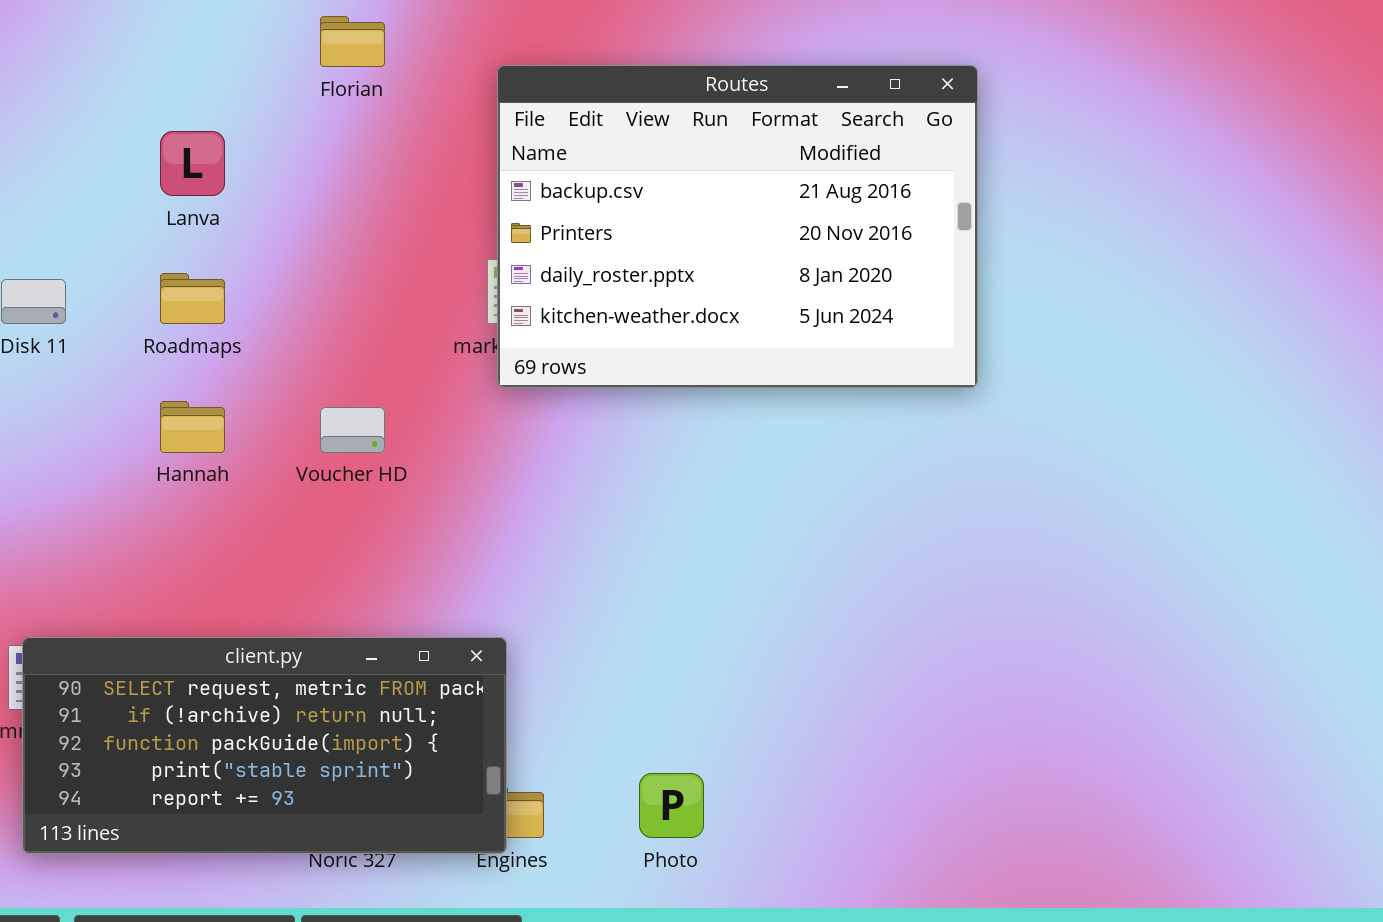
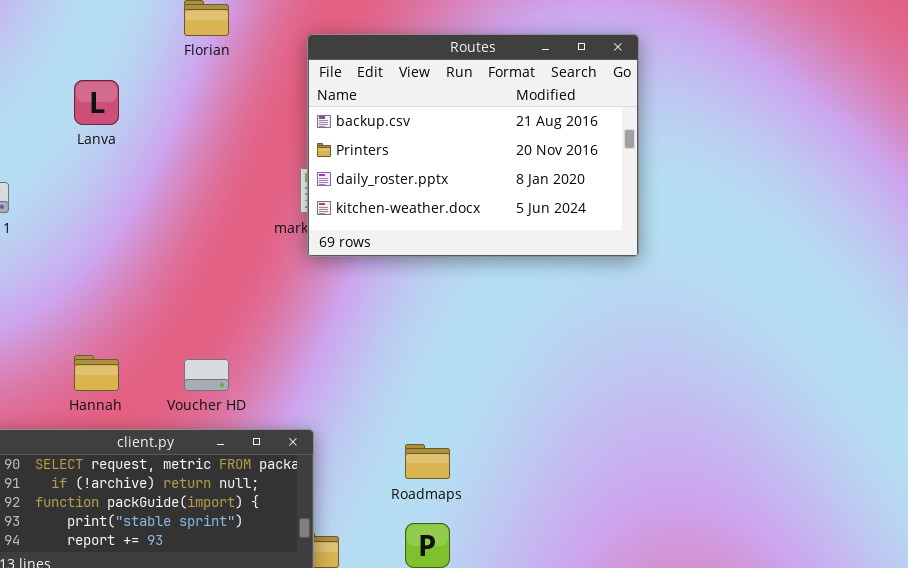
Roadmaps: [160,273,225,324] -> [405,444,450,479], moved
Hannah: [160,401,225,453] -> [74,355,119,391], moved
Voucher HD: [320,407,385,453] -> [184,359,229,391], moved

